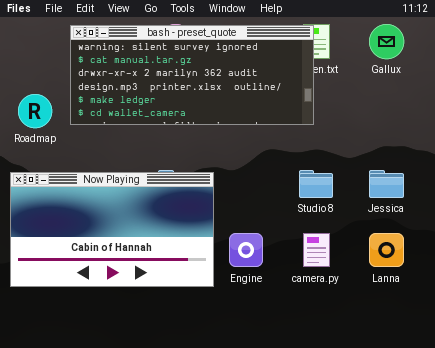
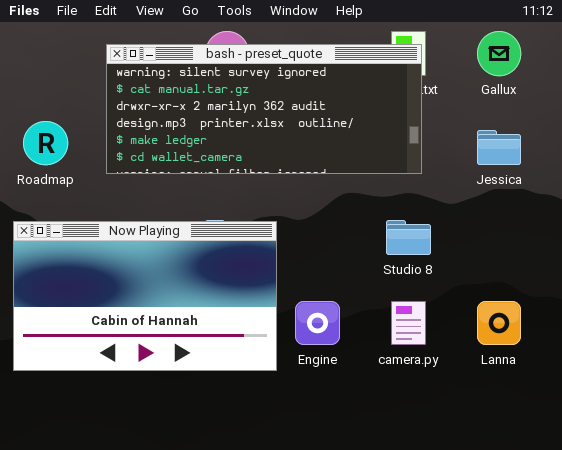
bash - preset_quote: [70,25,314,125] -> [106,44,422,174], moved
Jessica: [369,170,404,198] -> [477,130,521,165], moved

